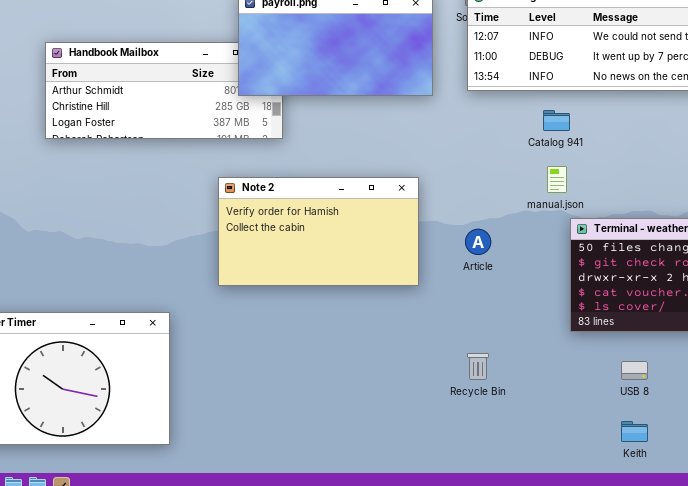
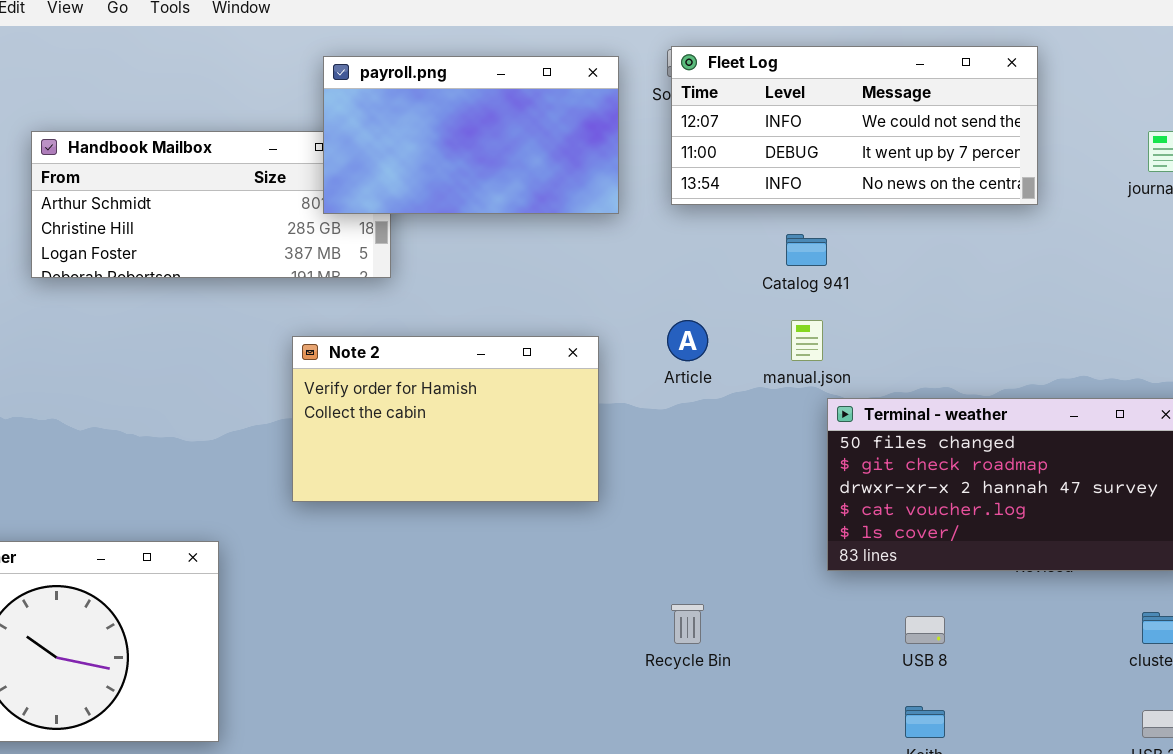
Article: [465,229,491,255] -> [667,320,708,361], moved

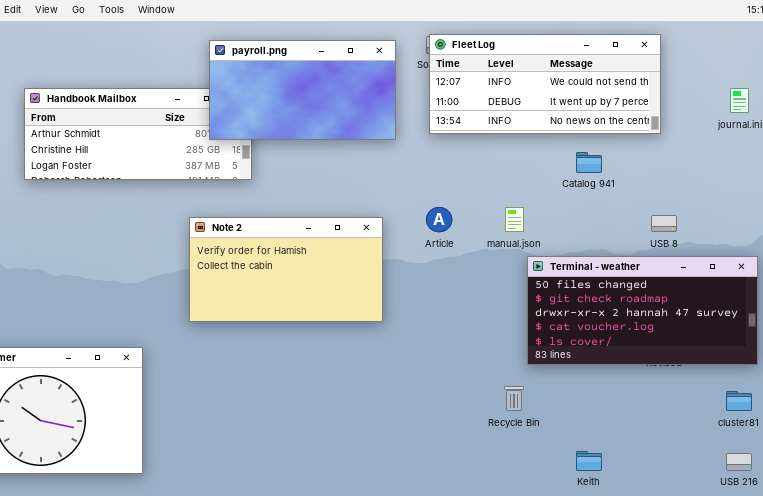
Catalog 941: [786,234,827,266] -> [576,152,602,173], moved
Recycle Bin: [671,604,704,644] -> [504,386,524,411], moved
USB 8: [905,616,945,644] -> [651,215,677,232], moved

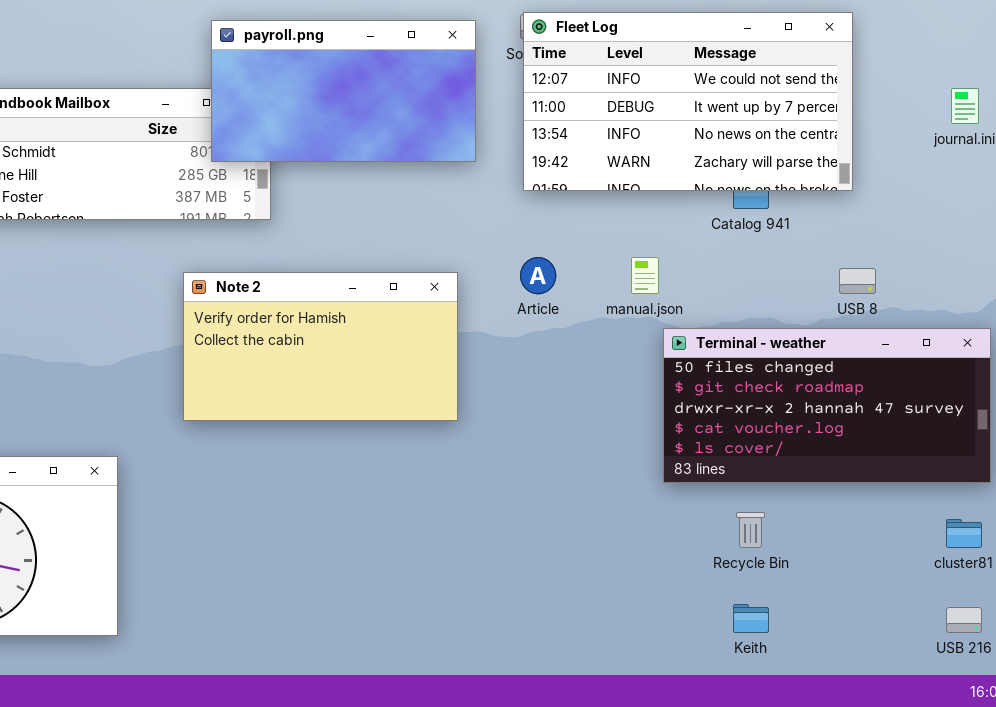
Fleet Log: [429,34,661,134] -> [523,12,853,191], resized
Recycle Bin: [504,386,524,411] -> [736,512,765,548], moved

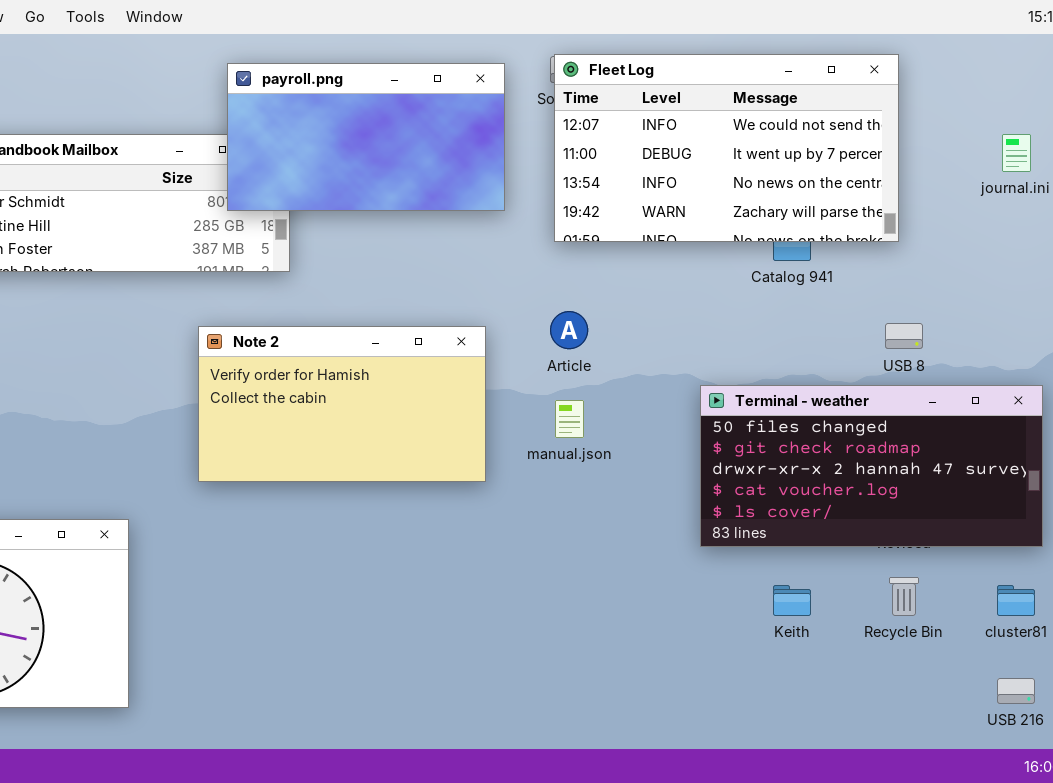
manual.json: [631,257,659,294] -> [555,400,584,438], moved
Recycle Bin: [736,512,765,548] -> [889,577,919,616], moved
Keith: [733,604,769,633] -> [773,585,811,616], moved

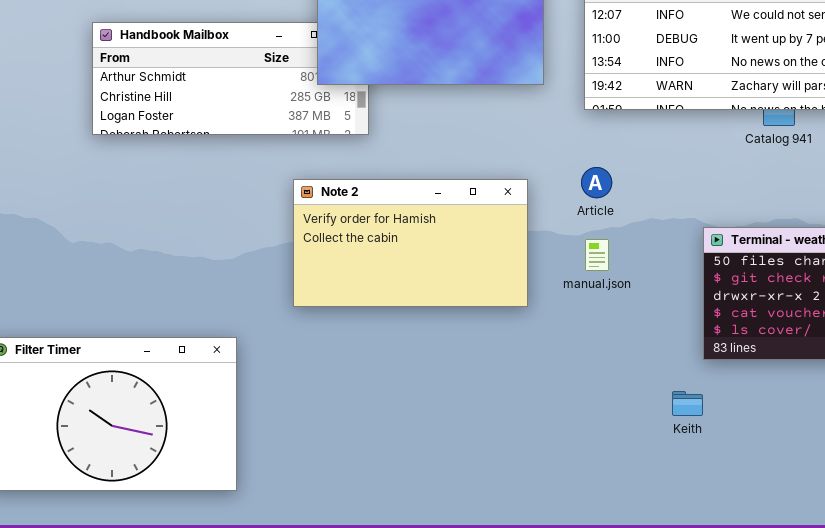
Keith: [773,585,811,616] -> [672,391,703,416], moved

